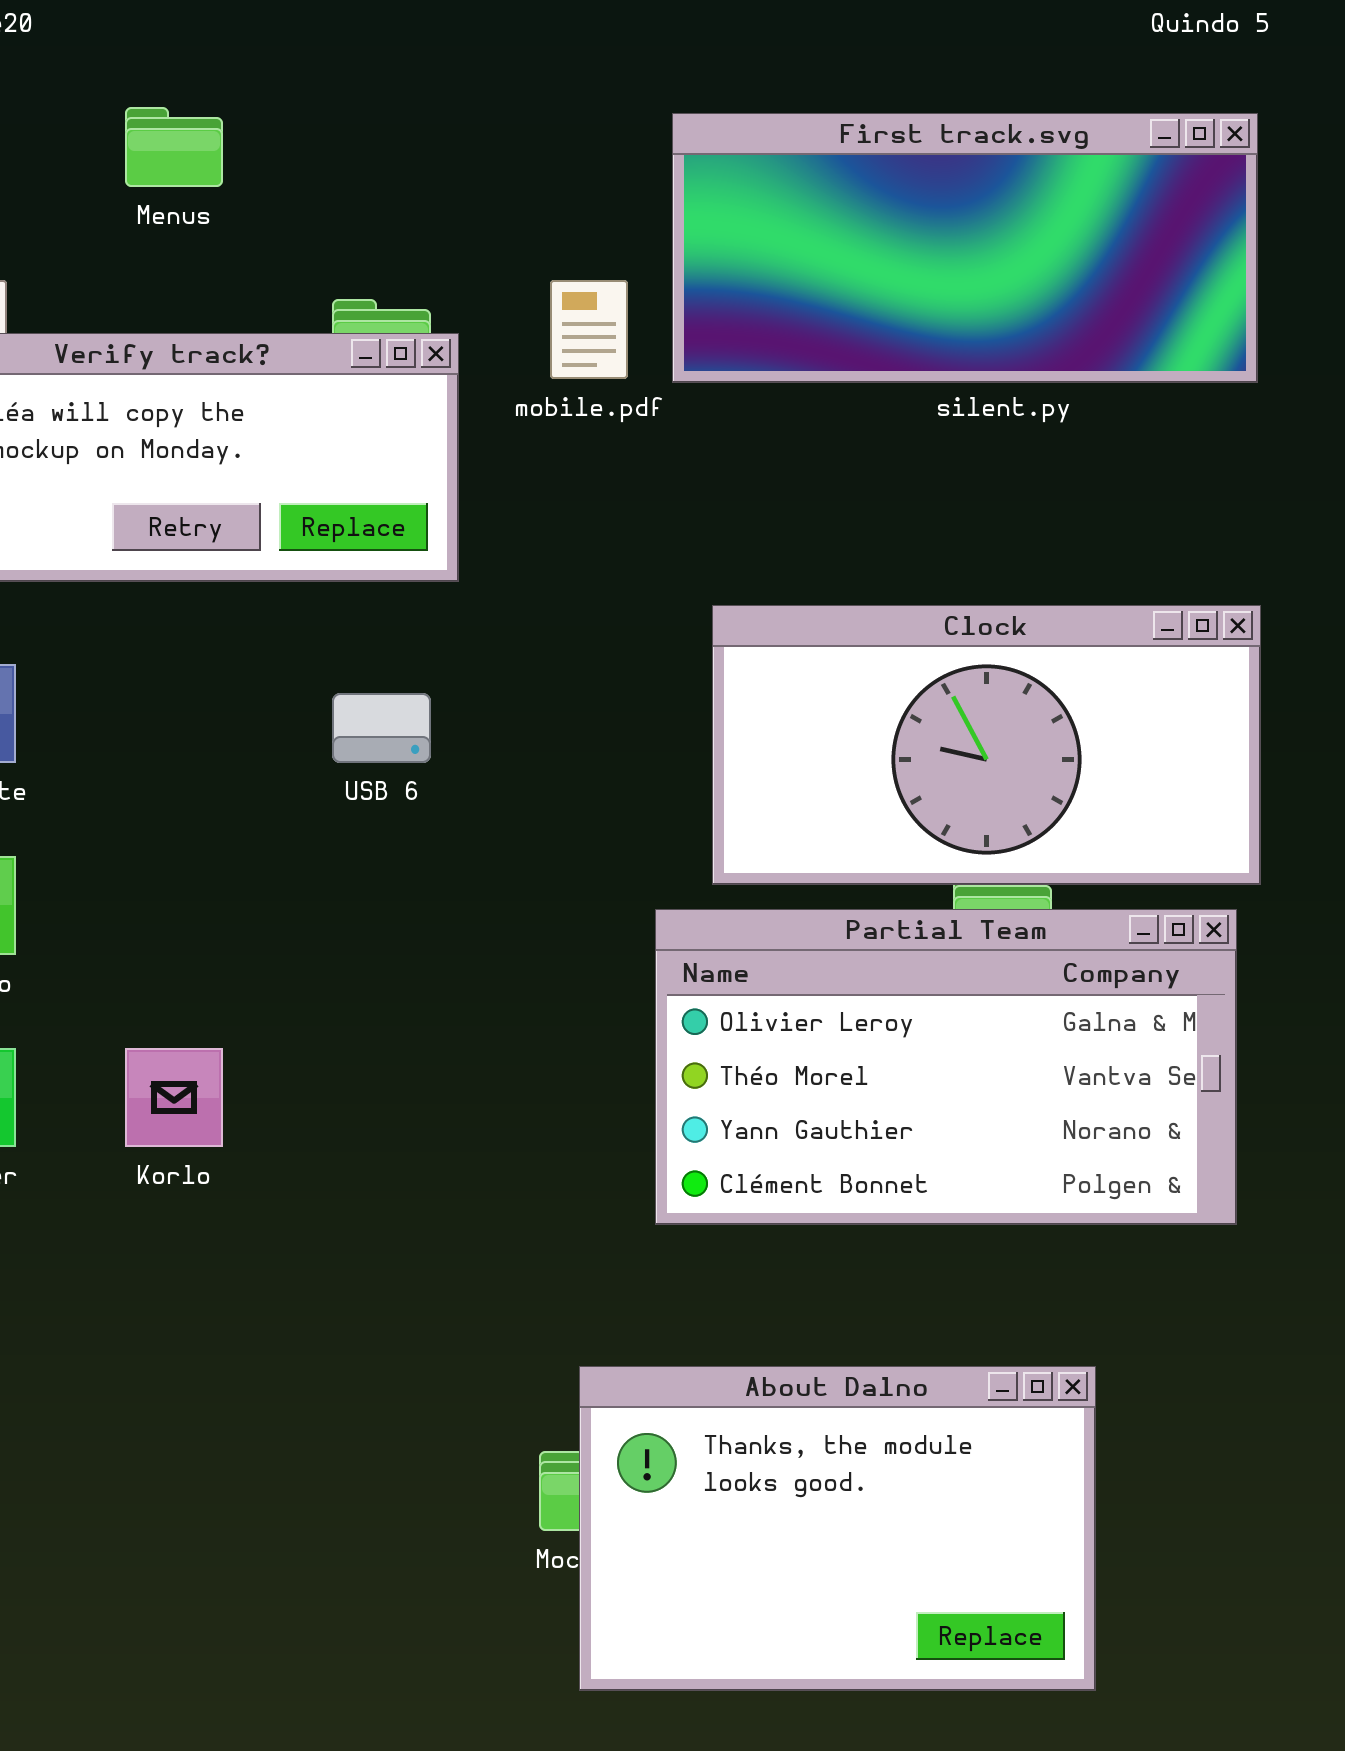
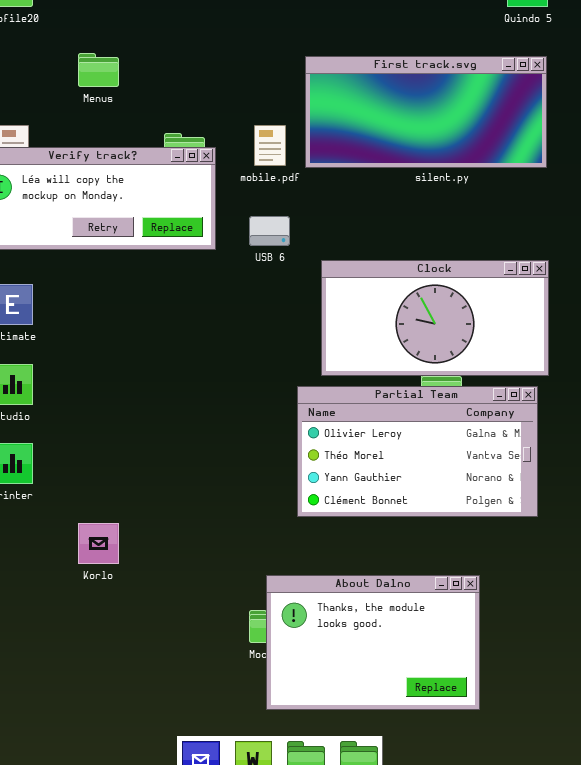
USB 6: [332,693,431,763] -> [249,216,290,246], moved
Korlo: [125,1048,223,1147] -> [78,523,119,564], moved

